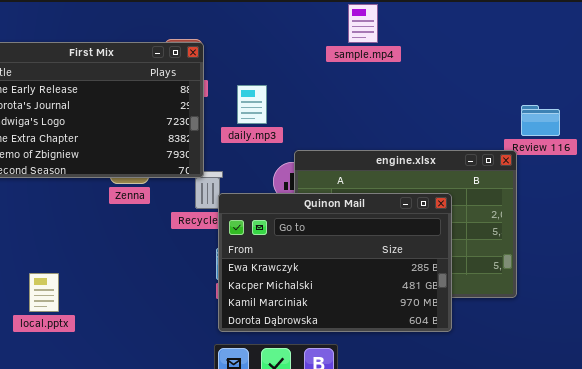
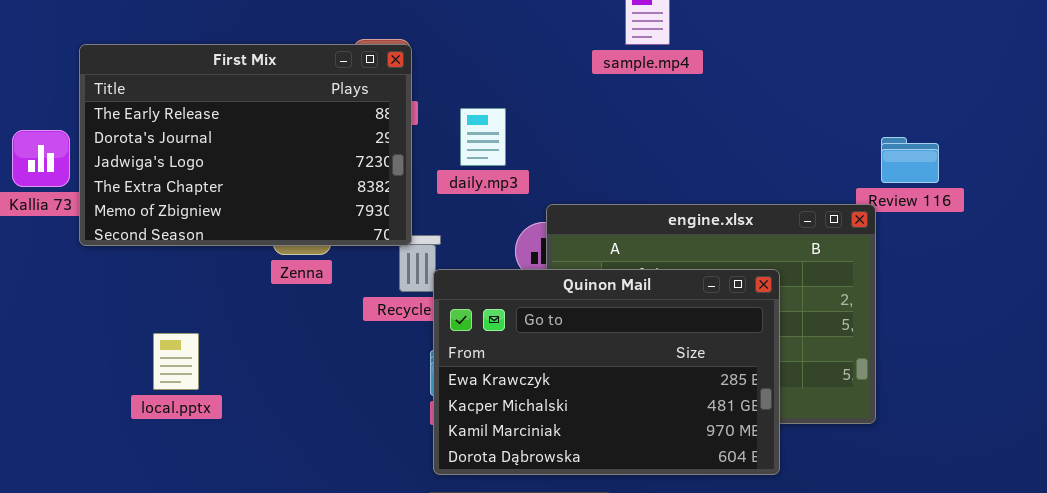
local.pptx: [29,273,59,312] -> [153,333,199,390], moved

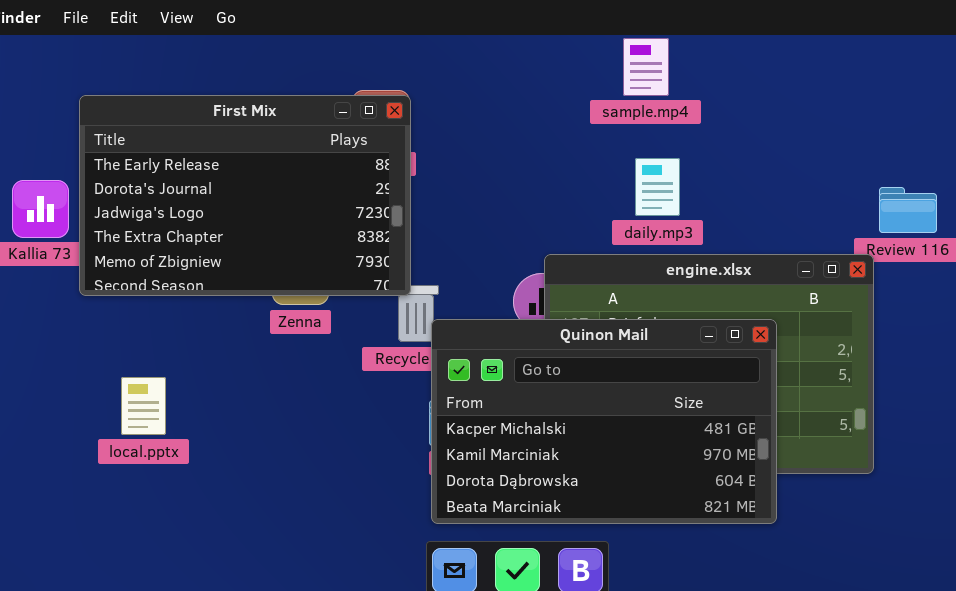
daily.mp3: [460,108,506,166] -> [635,158,680,216], moved
Quinon Mail: [433,269,780,475] -> [431,319,777,524], scrolled down 1 row
local.pptx: [153,333,199,390] -> [121,377,166,435], moved

